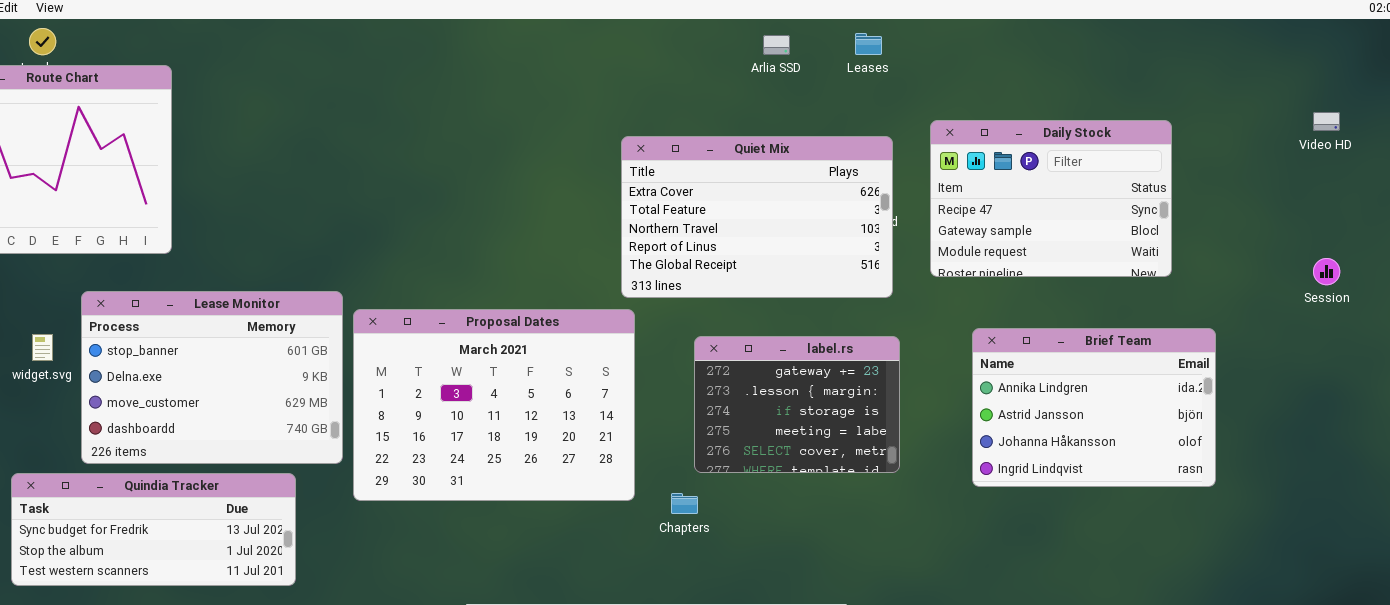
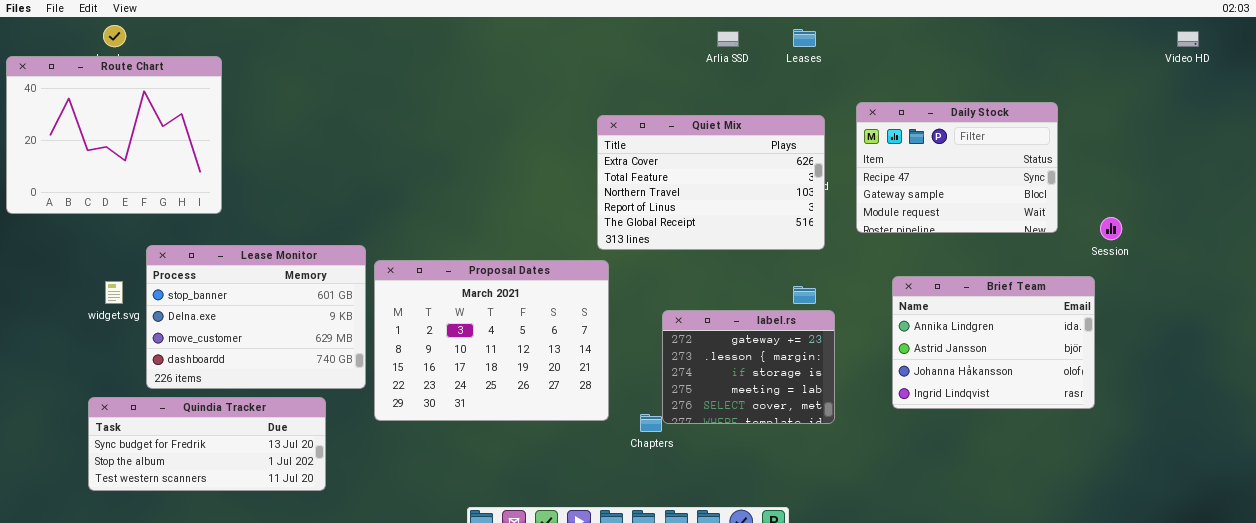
Video HD: [1313,112,1340,131] -> [1177,31,1199,47], moved
Session: [1313,258,1340,285] -> [1100,217,1122,240], moved
label.rs: [694,336,900,473] -> [662,310,835,424], moved

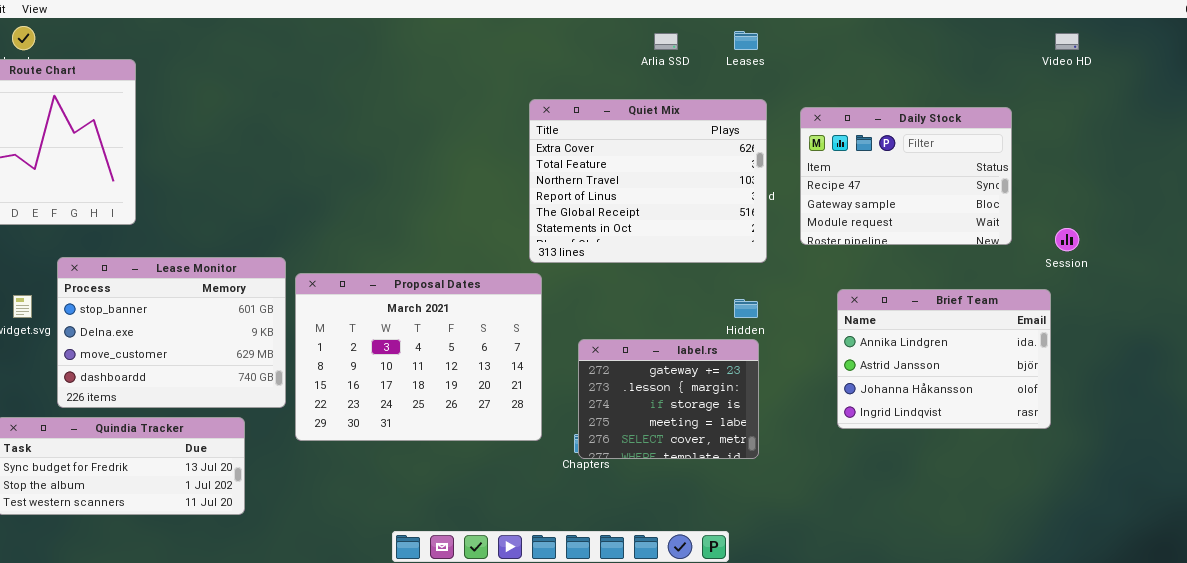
Video HD: [1177,31,1199,47] -> [1055,33,1079,50], moved
Quiet Mix: [597,115,825,250] -> [529,99,767,263], resized
label.rs: [662,310,835,424] -> [578,339,759,459], moved

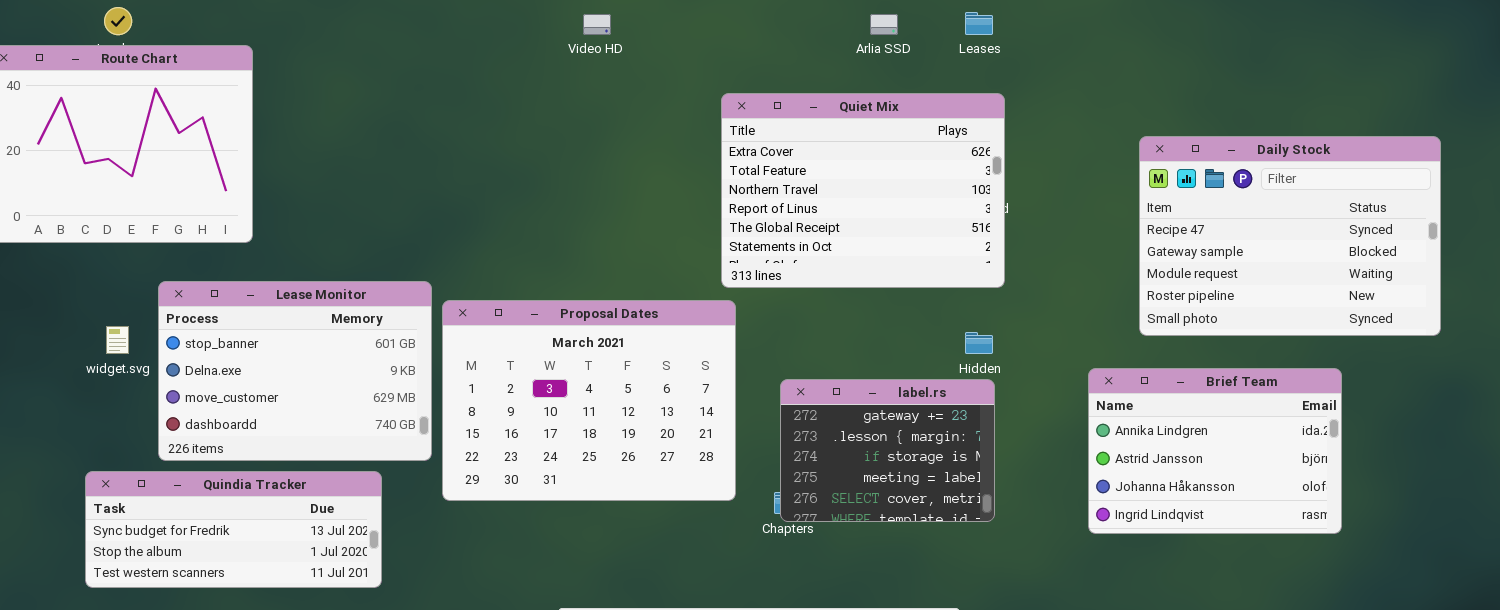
Video HD: [1055,33,1079,50] -> [583,14,611,35], moved
Daily Stock: [800,107,1012,245] -> [1139,136,1441,336], moved, resized
Brief Team: [837,289,1051,429] -> [1088,368,1342,534], moved

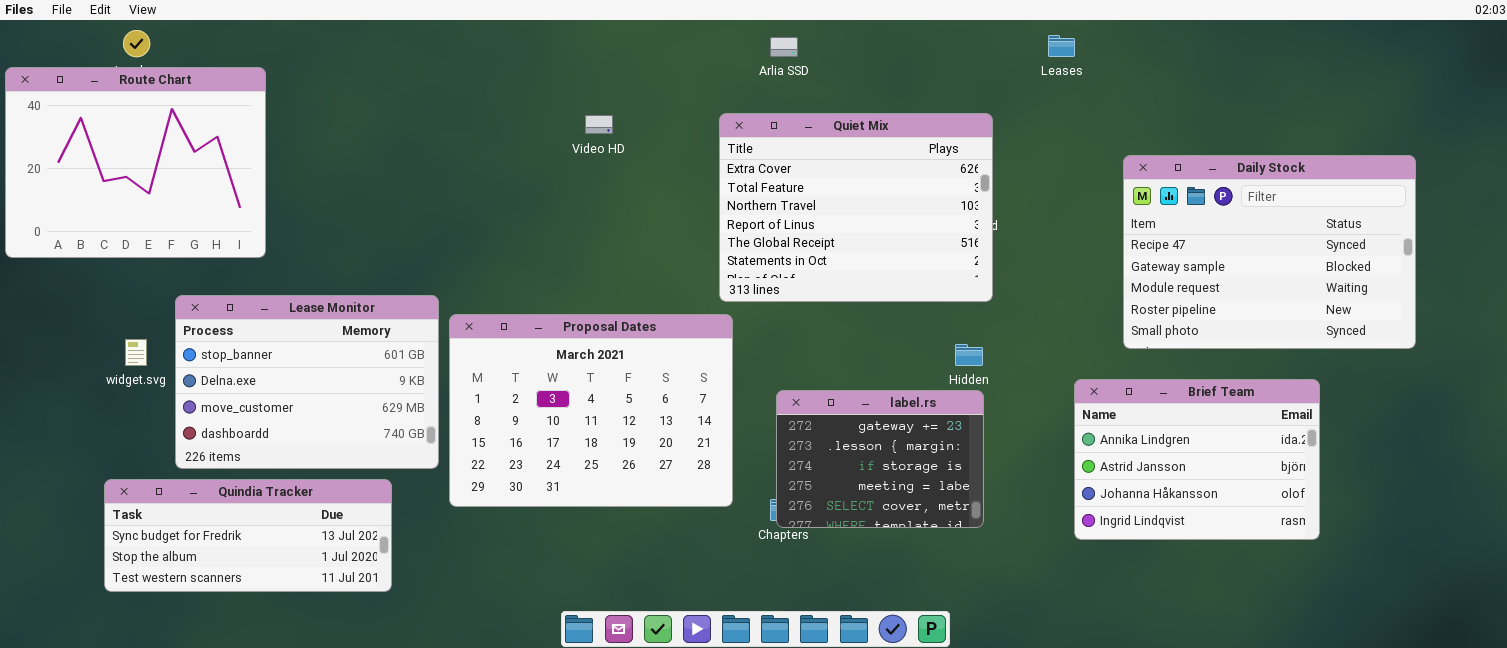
Leases: [965,12,993,35] -> [1048,35,1075,57], moved
Video HD: [583,14,611,35] -> [585,115,613,134], moved
Arlia SSD: [870,14,898,35] -> [770,37,798,57], moved

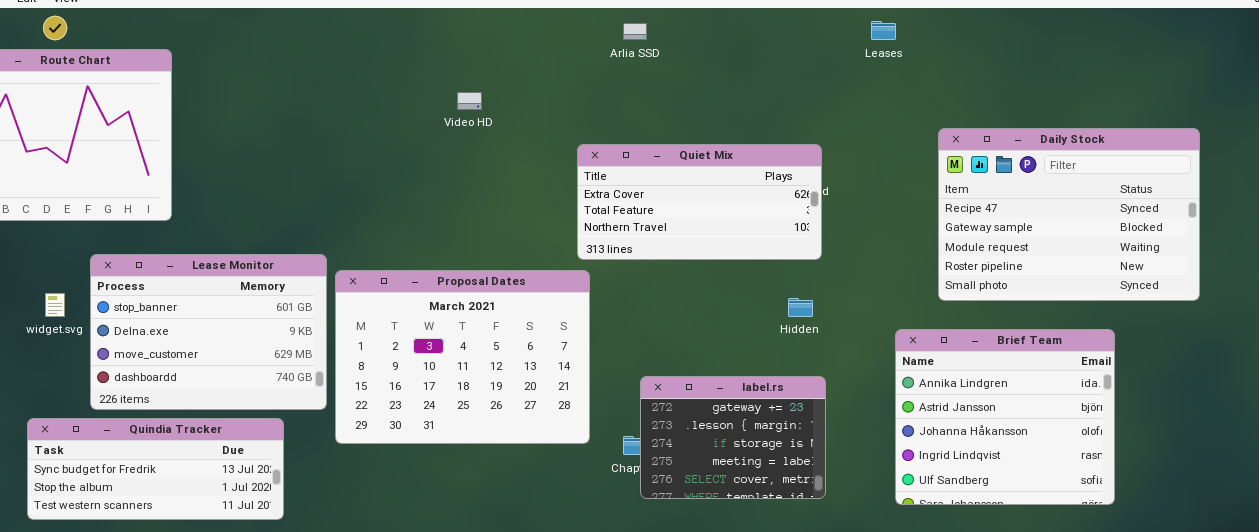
Quiet Mix: [719,113,993,302] -> [577,144,822,260], resized
Brief Team: [1074,379,1320,540] -> [895,329,1115,505], resized
label.rs: [776,390,984,528] -> [640,376,826,499], moved

